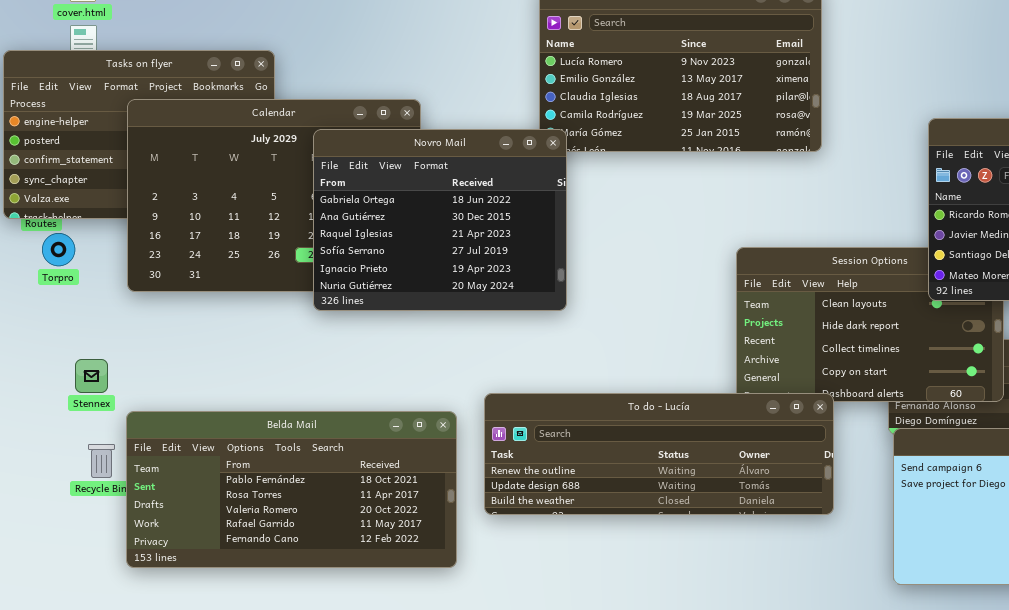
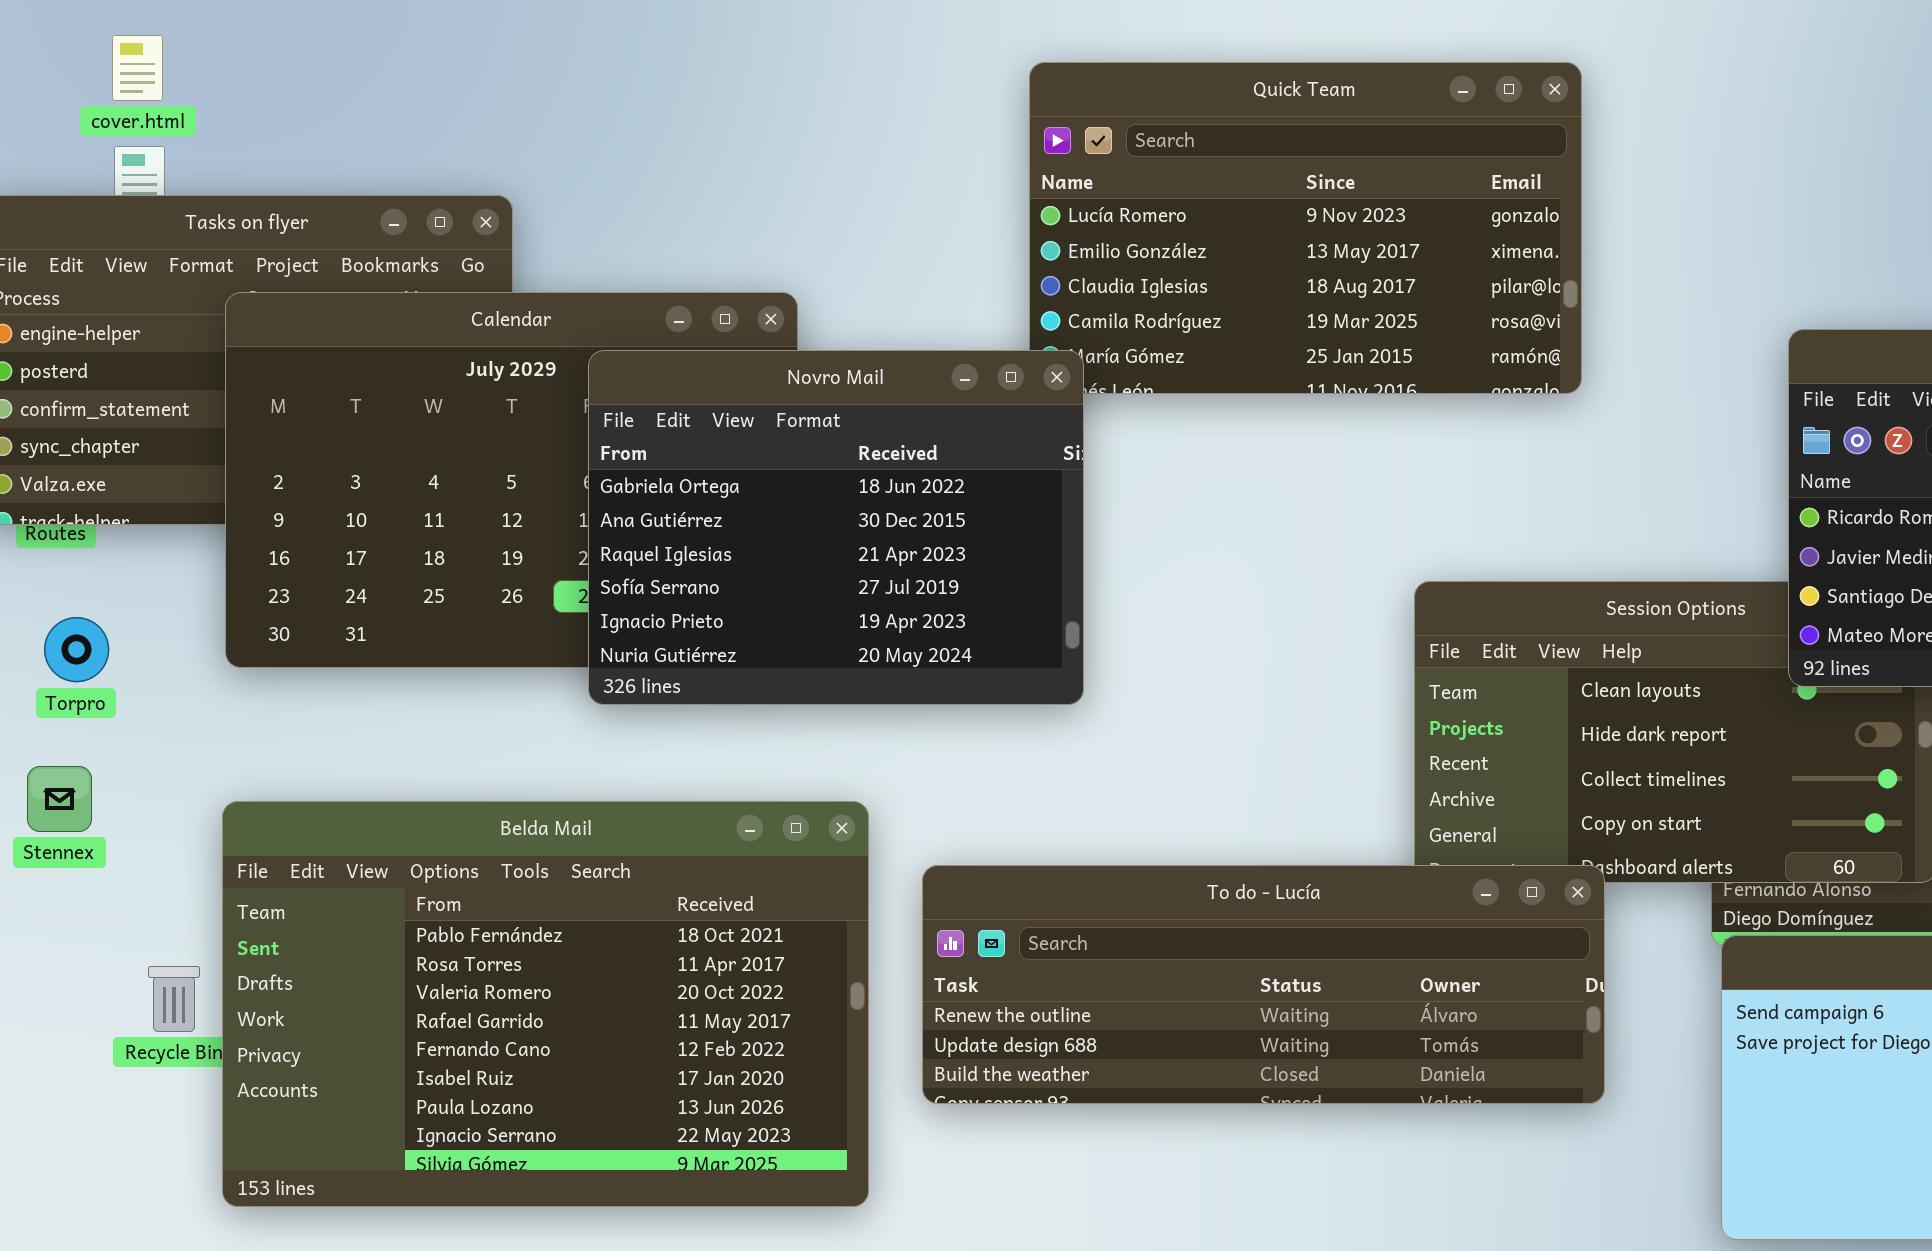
Torpro: [42,233,75,266] -> [44,617,109,682], moved
Stennex: [75,359,108,393] -> [27,766,92,832], moved
Belda Mail: [126,411,457,568] -> [222,801,869,1207], resized

